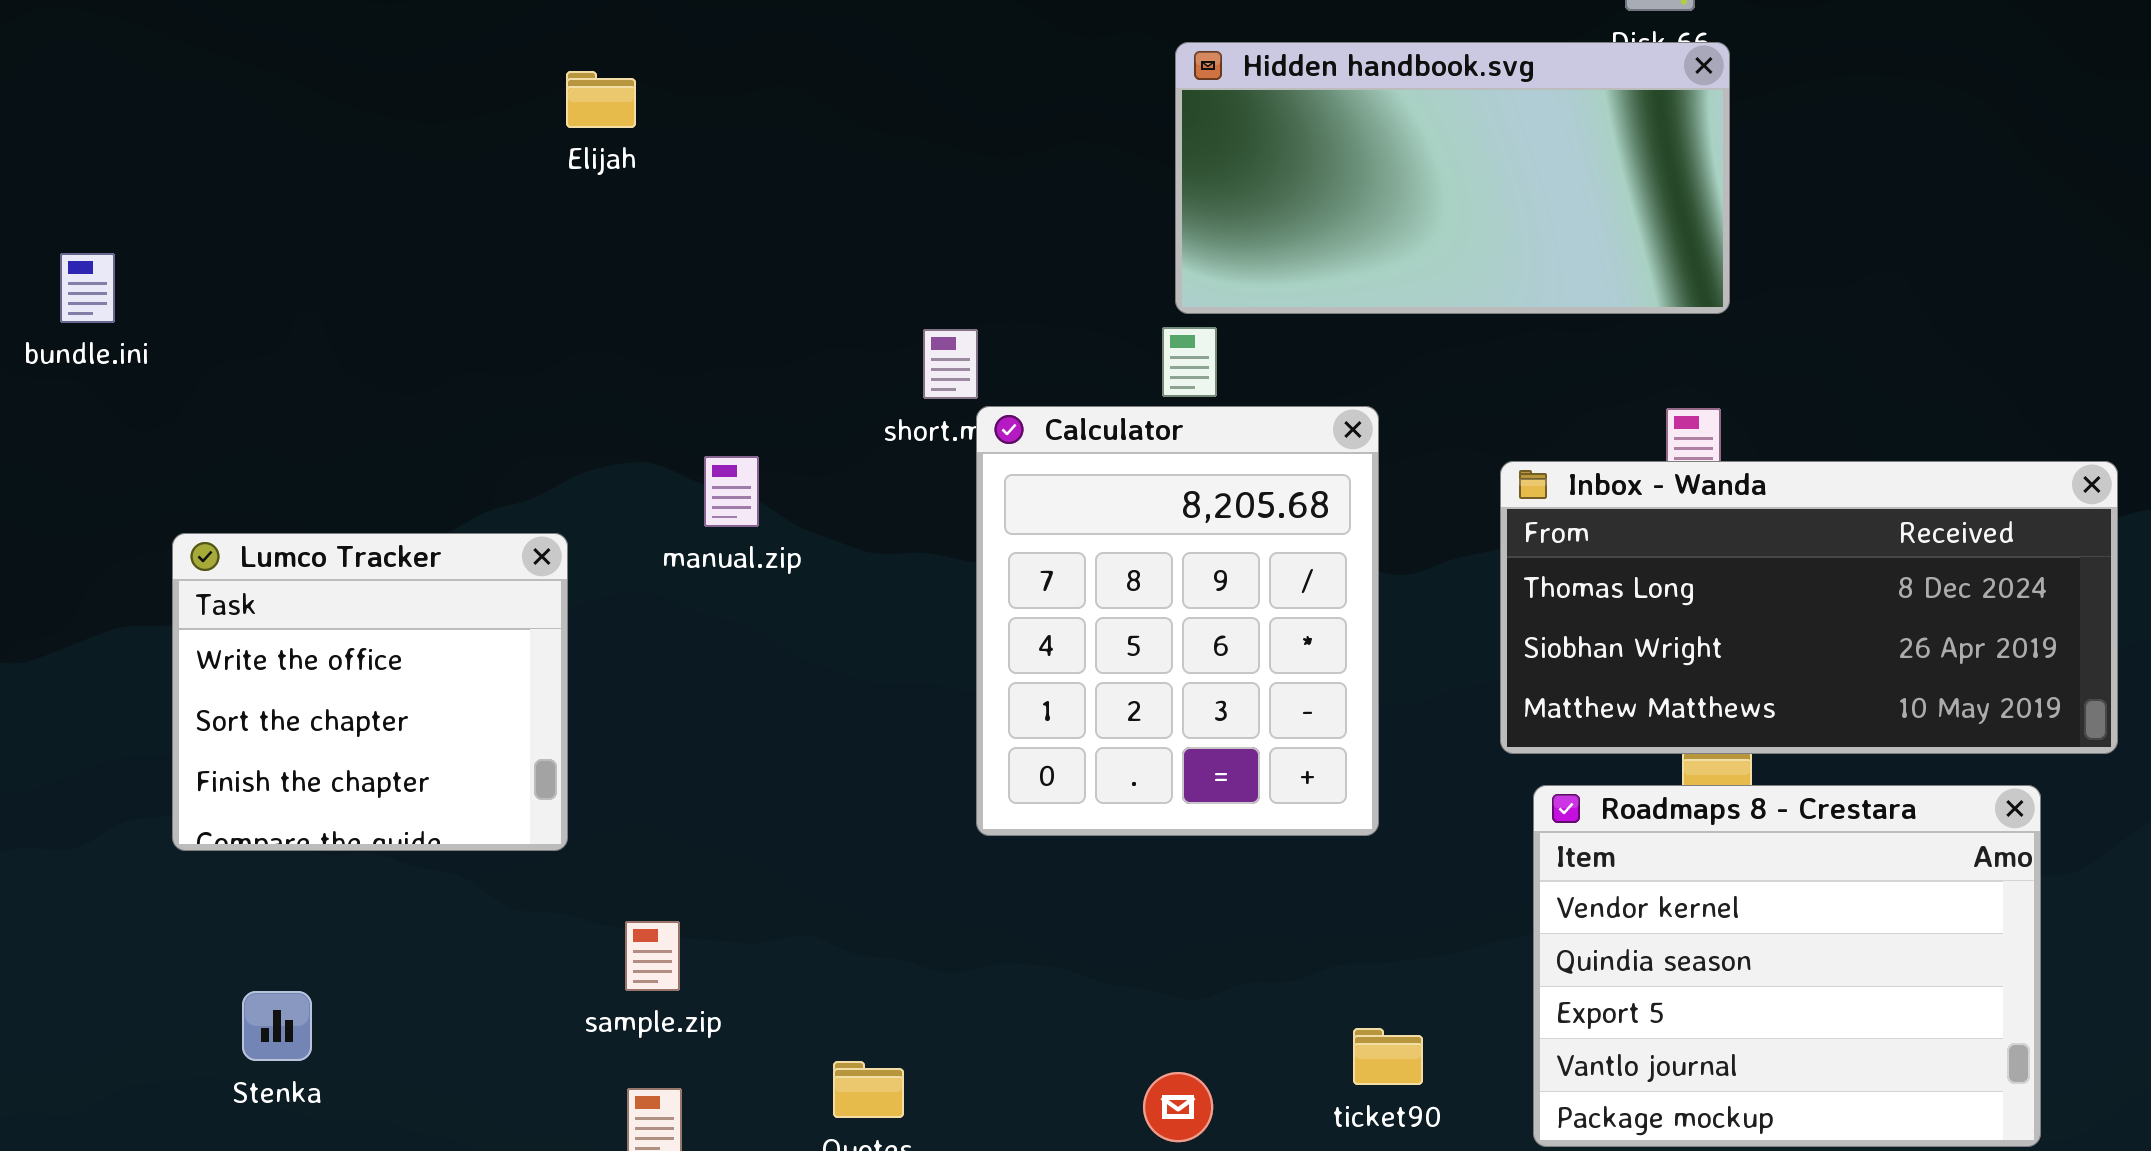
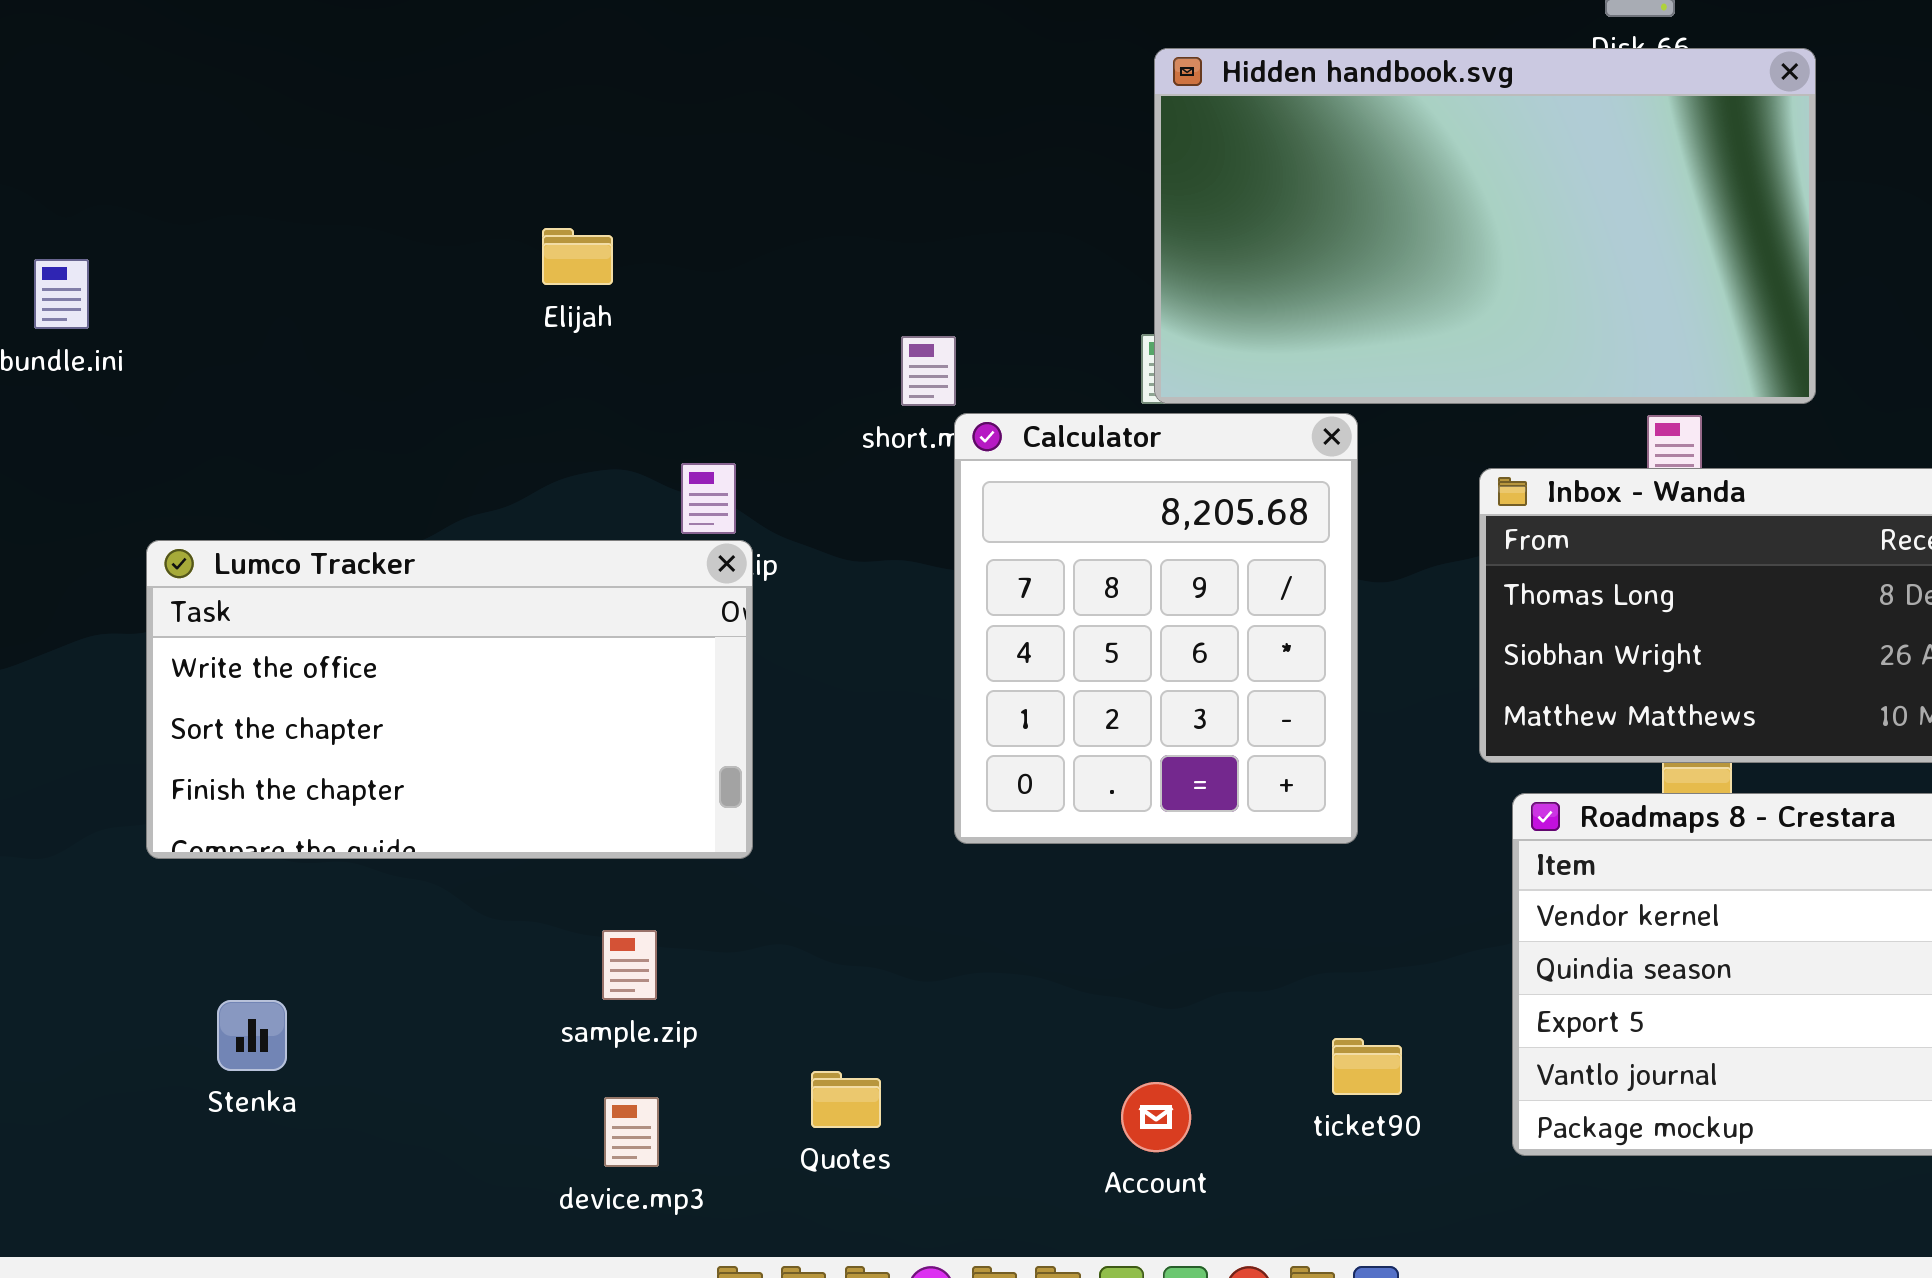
Hidden handbook.svg: [1175,42,1730,314] -> [1154,48,1816,404], resized
Elijah: [566,71,636,128] -> [542,228,613,285], moved
Lumco Tracker: [172,533,568,851] -> [146,540,753,859], resized

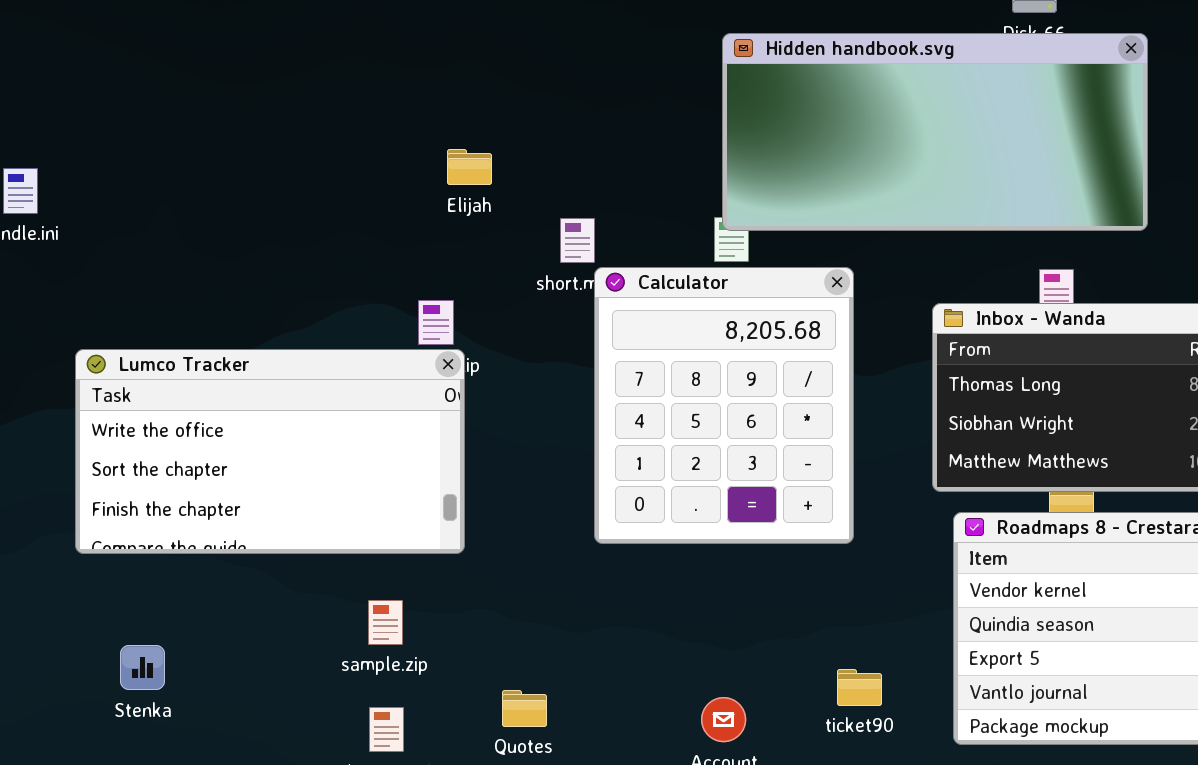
Hidden handbook.svg: [1154,48,1816,404] -> [722,33,1148,231], resized
Elijah: [542,228,613,285] -> [447,149,492,185], moved

